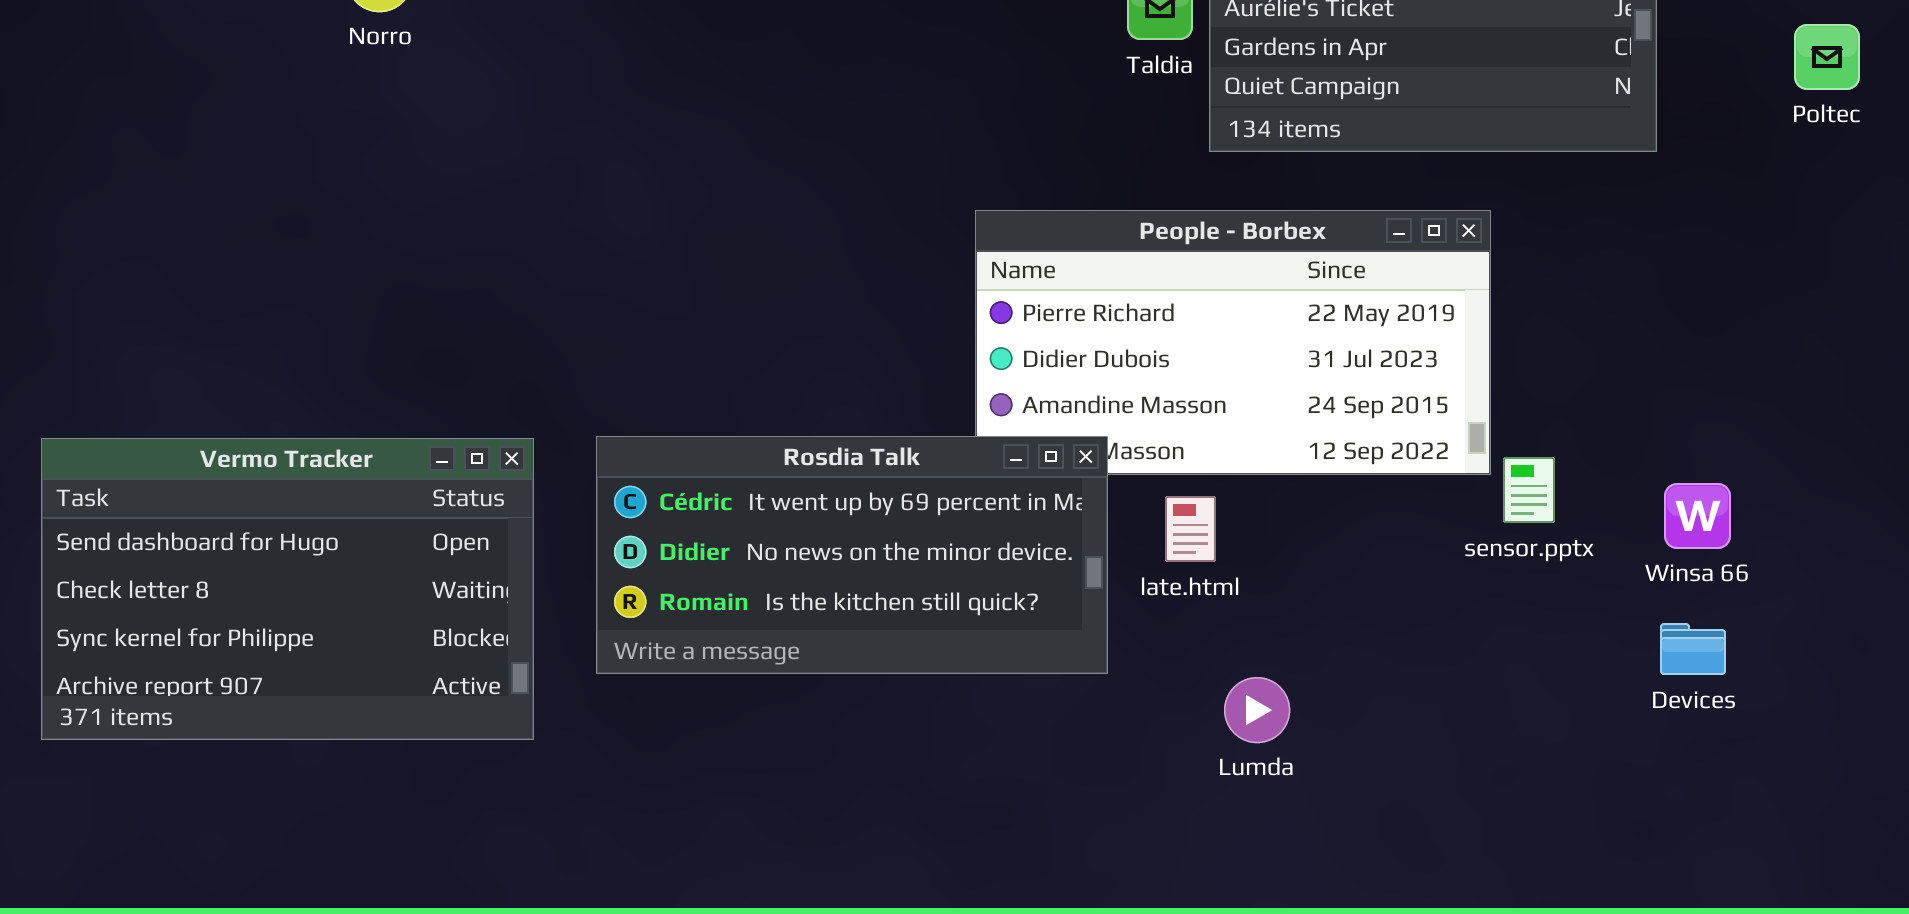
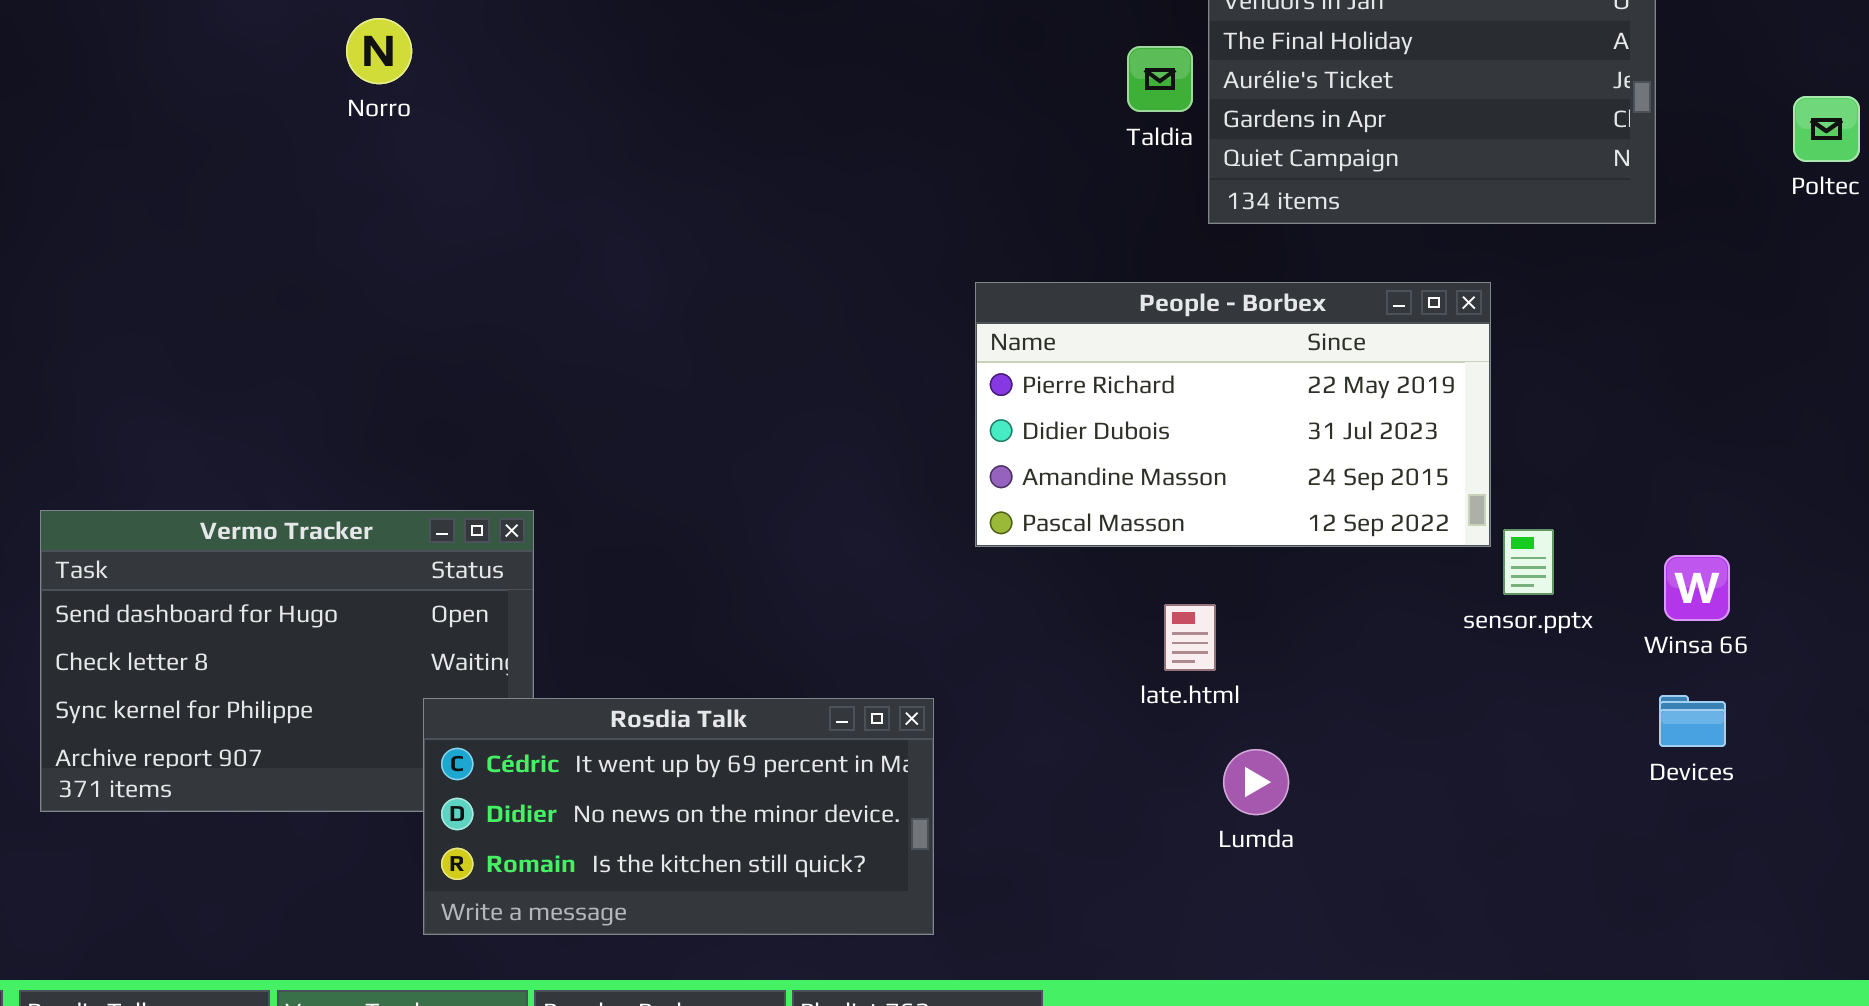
Rosdia Talk: [596,436,1108,674] -> [423,698,934,935], moved
late.html: [1165,496,1216,562] -> [1164,604,1216,671], moved

